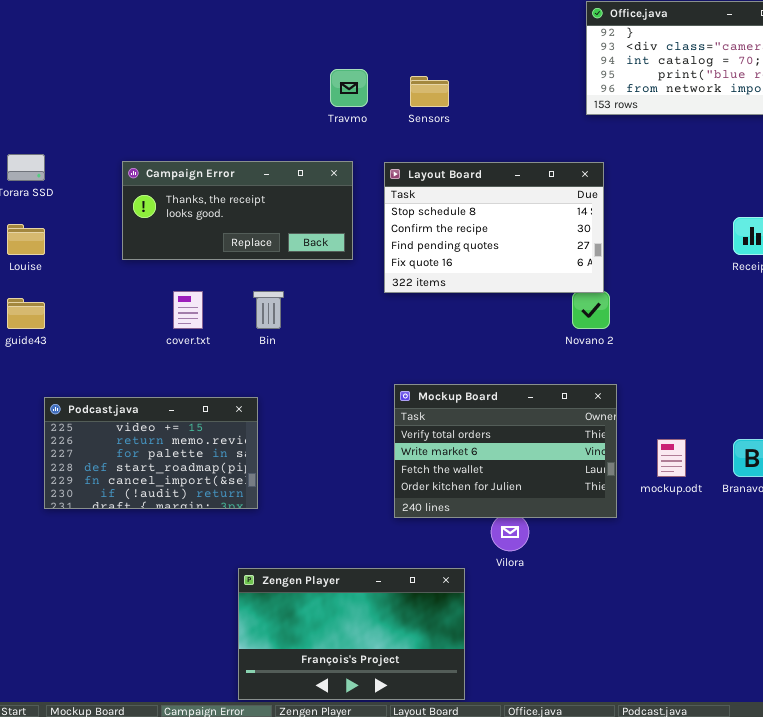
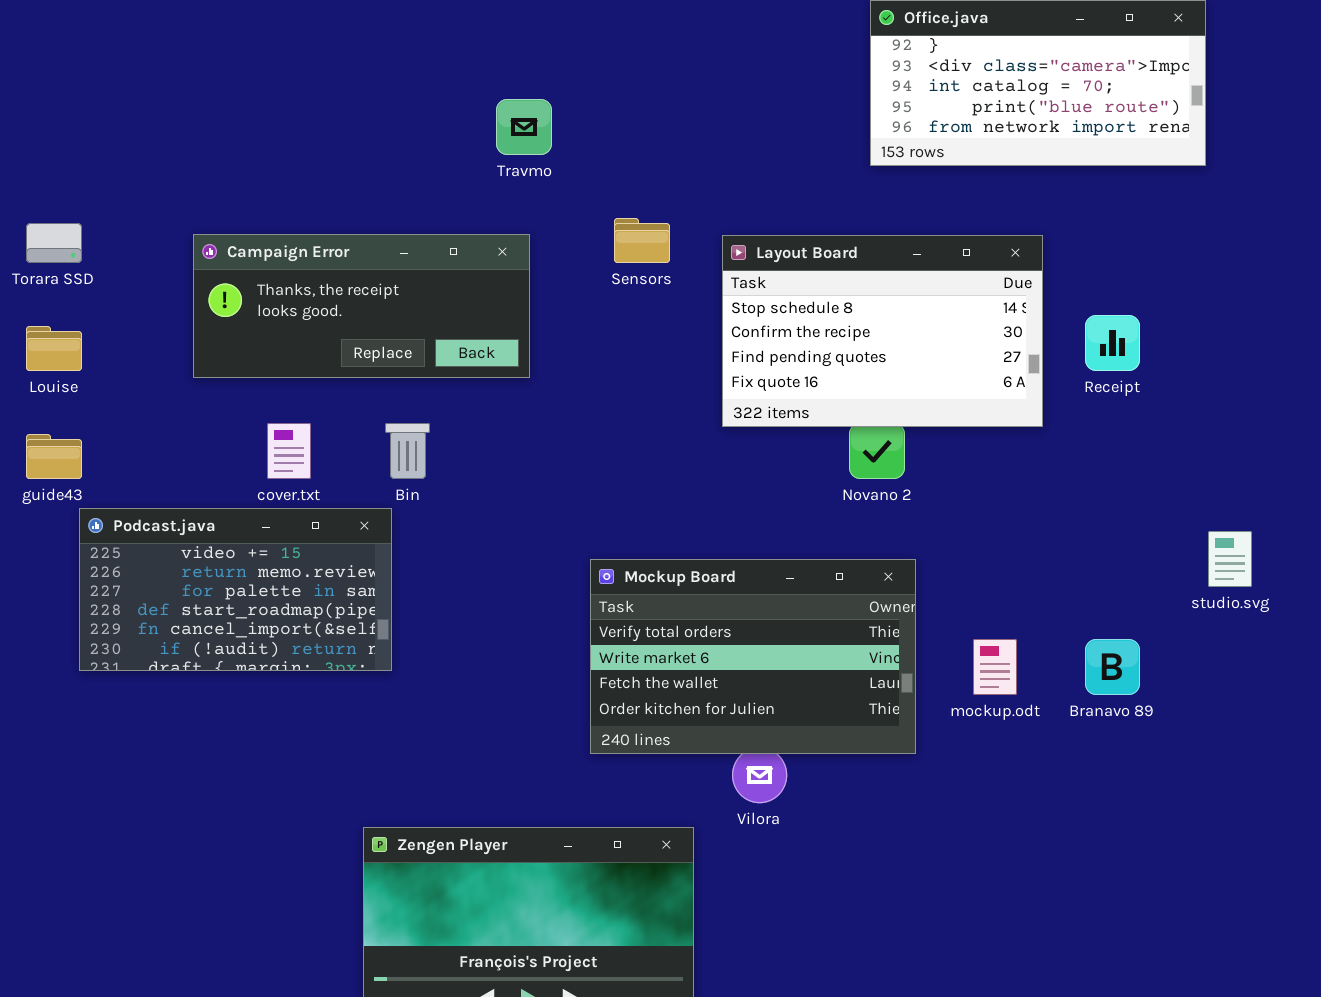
Sensors: [410,76,449,107] -> [614,218,670,263], moved
Layout Board: [384,162,604,293] -> [722,235,1043,427], moved
Podcast.java: [44,397,258,509] -> [79,508,392,671], moved

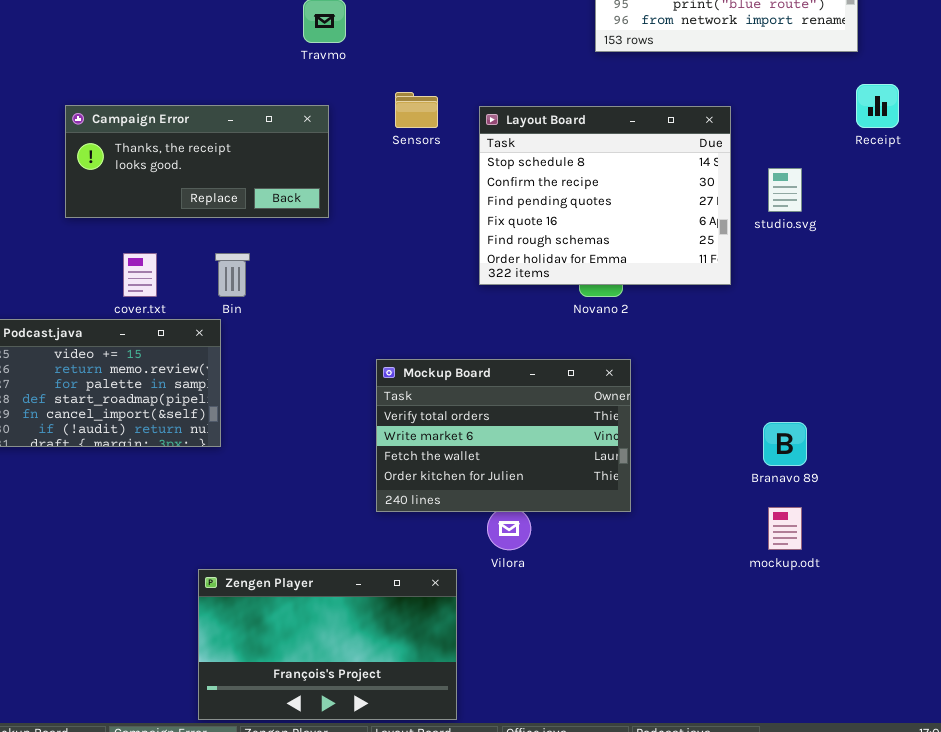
Layout Board: [722,235,1043,427] -> [479,106,731,285], resized
Receipt: [1085,315,1140,371] -> [856,84,899,128], moved
studio.svg: [1208,531,1252,587] -> [768,168,802,212], moved
mockup.odt: [973,639,1017,695] -> [768,507,802,550], moved

